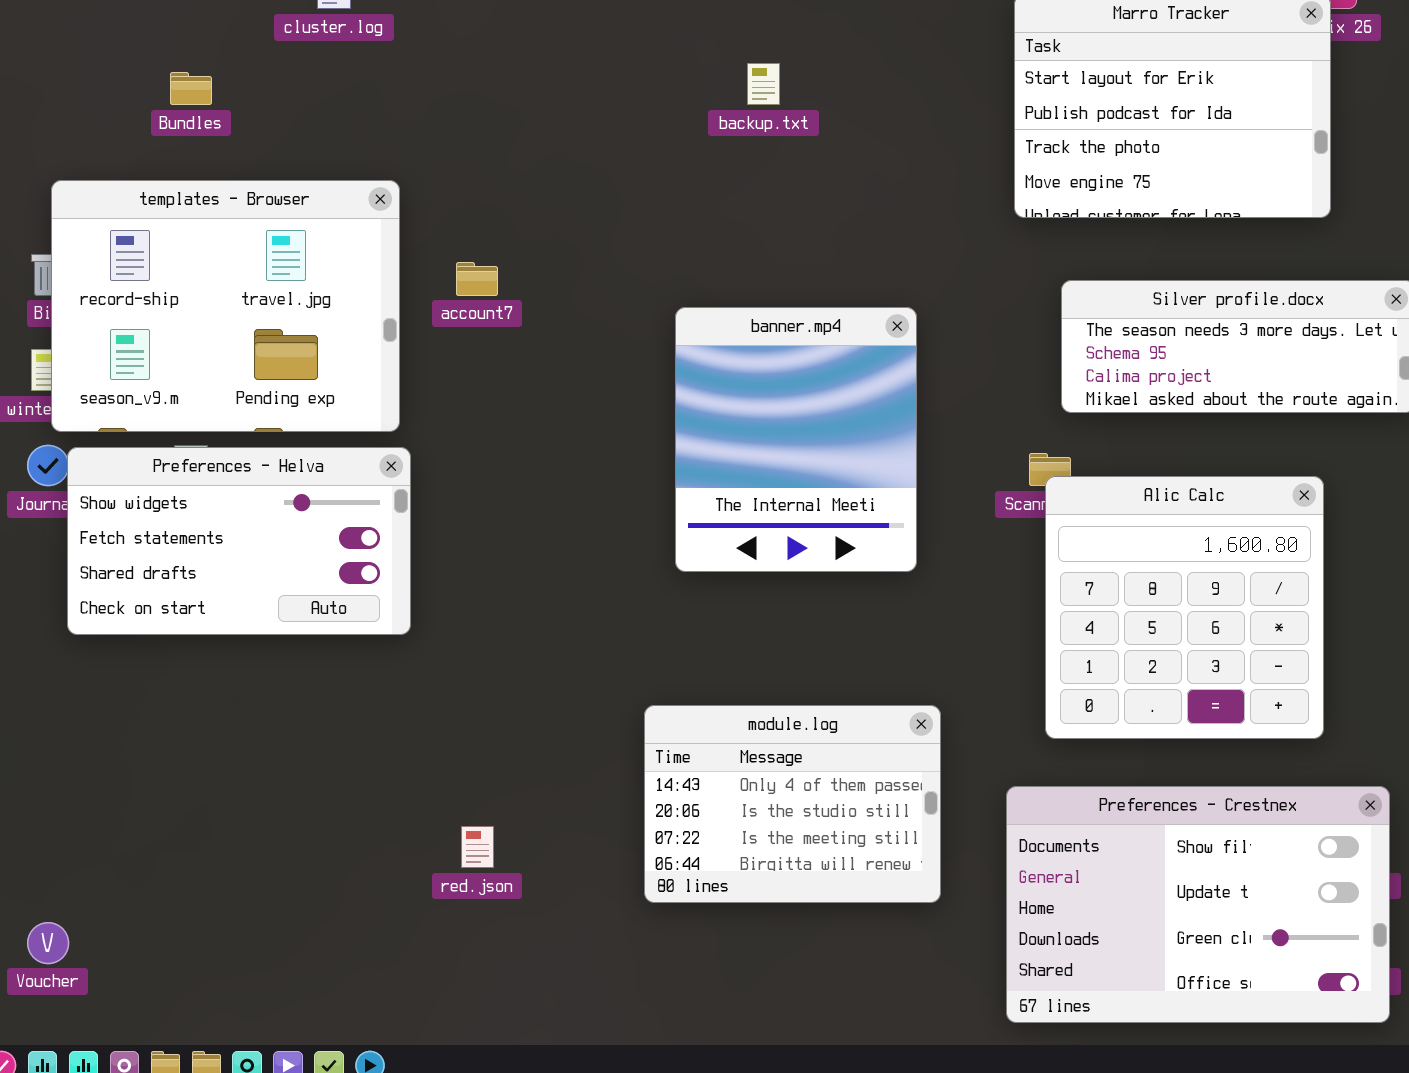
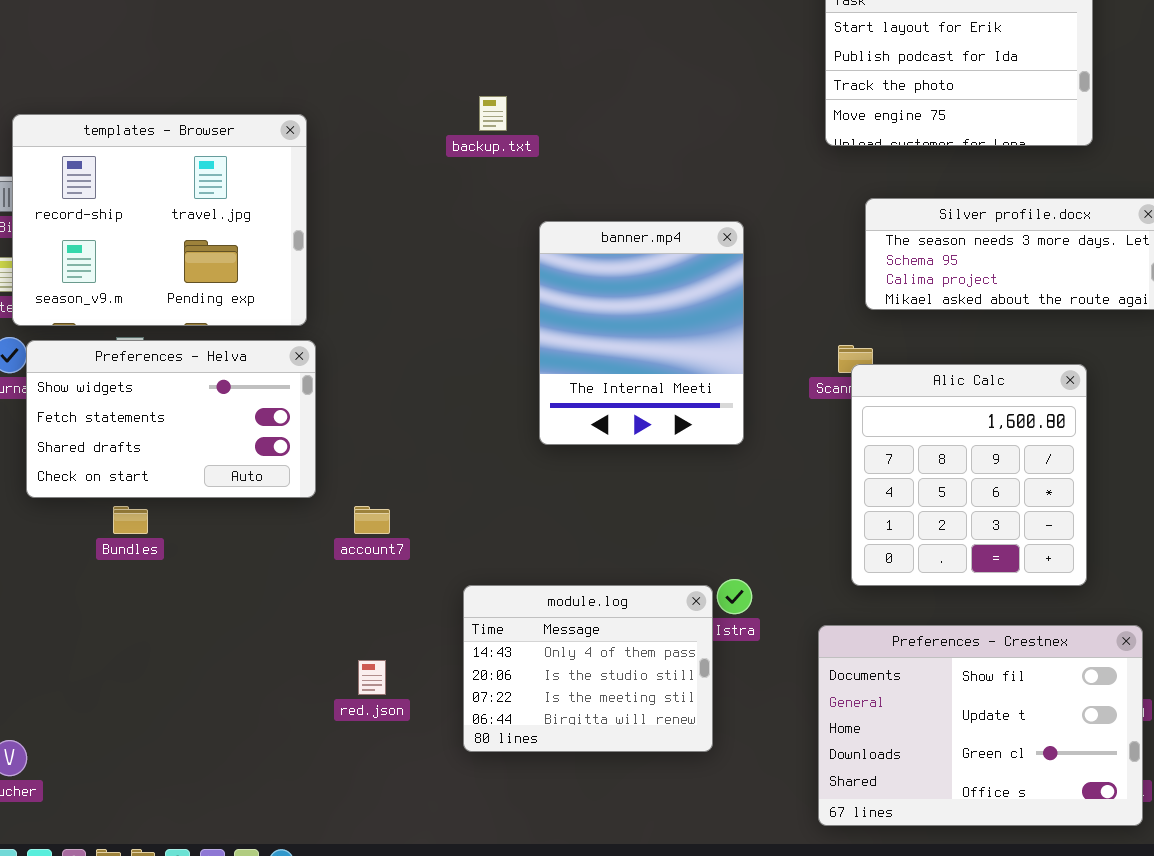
backup.txt: [747,63,780,105] -> [479,96,507,131], moved
Bundles: [170,72,212,105] -> [113,506,148,534], moved
account7: [456,262,498,296] -> [354,506,390,534], moved
module.log: [644,705,941,903] -> [463,585,713,752], moved

